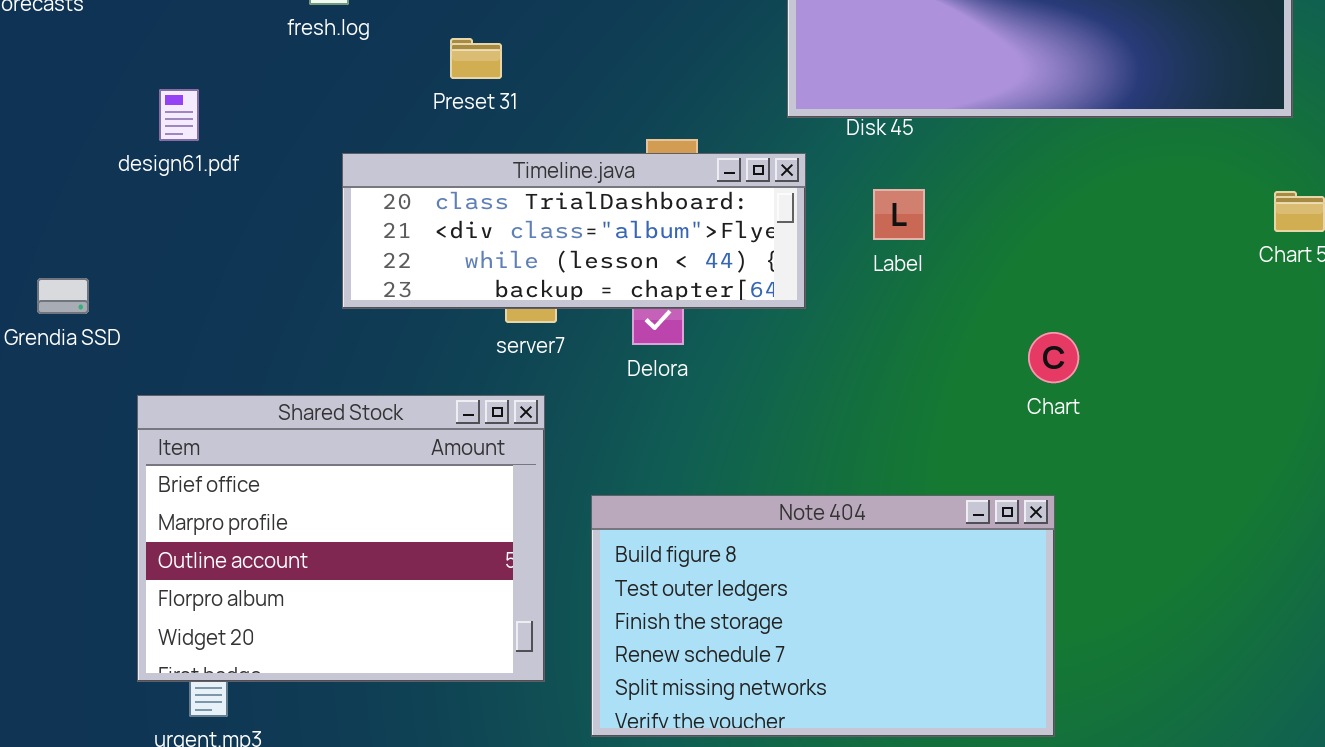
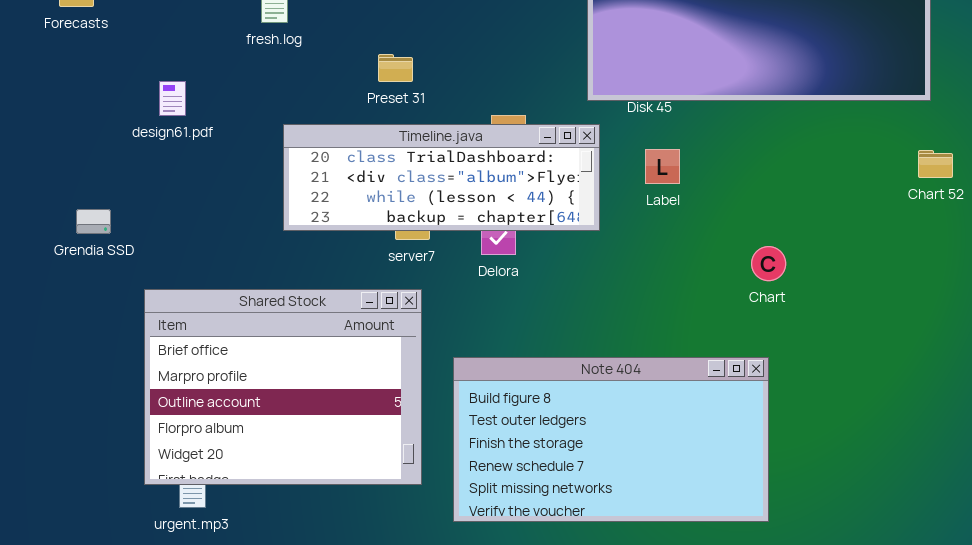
Preset 31: [450,38,502,79] -> [378,54,413,82], moved

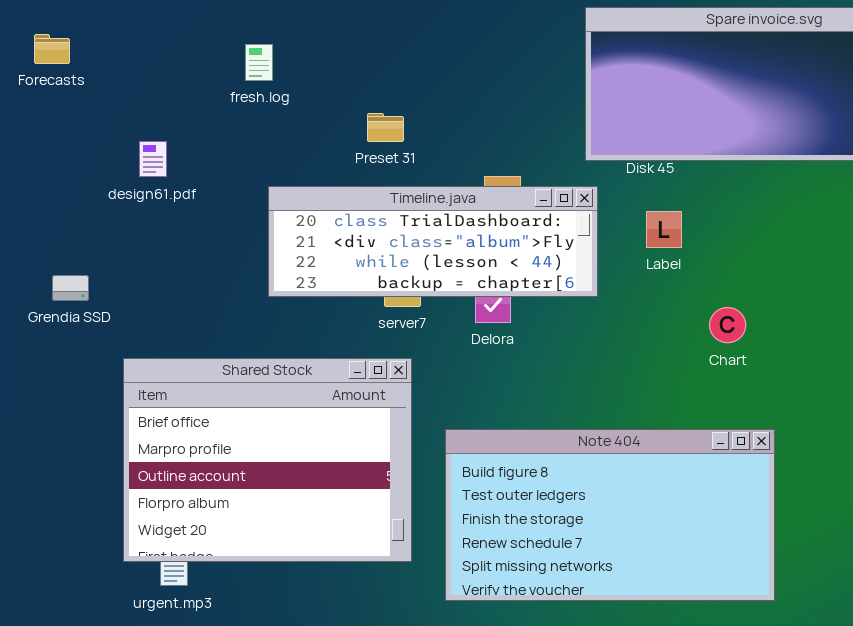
Chart: [751,246,786,281] -> [709,307,746,343], moved

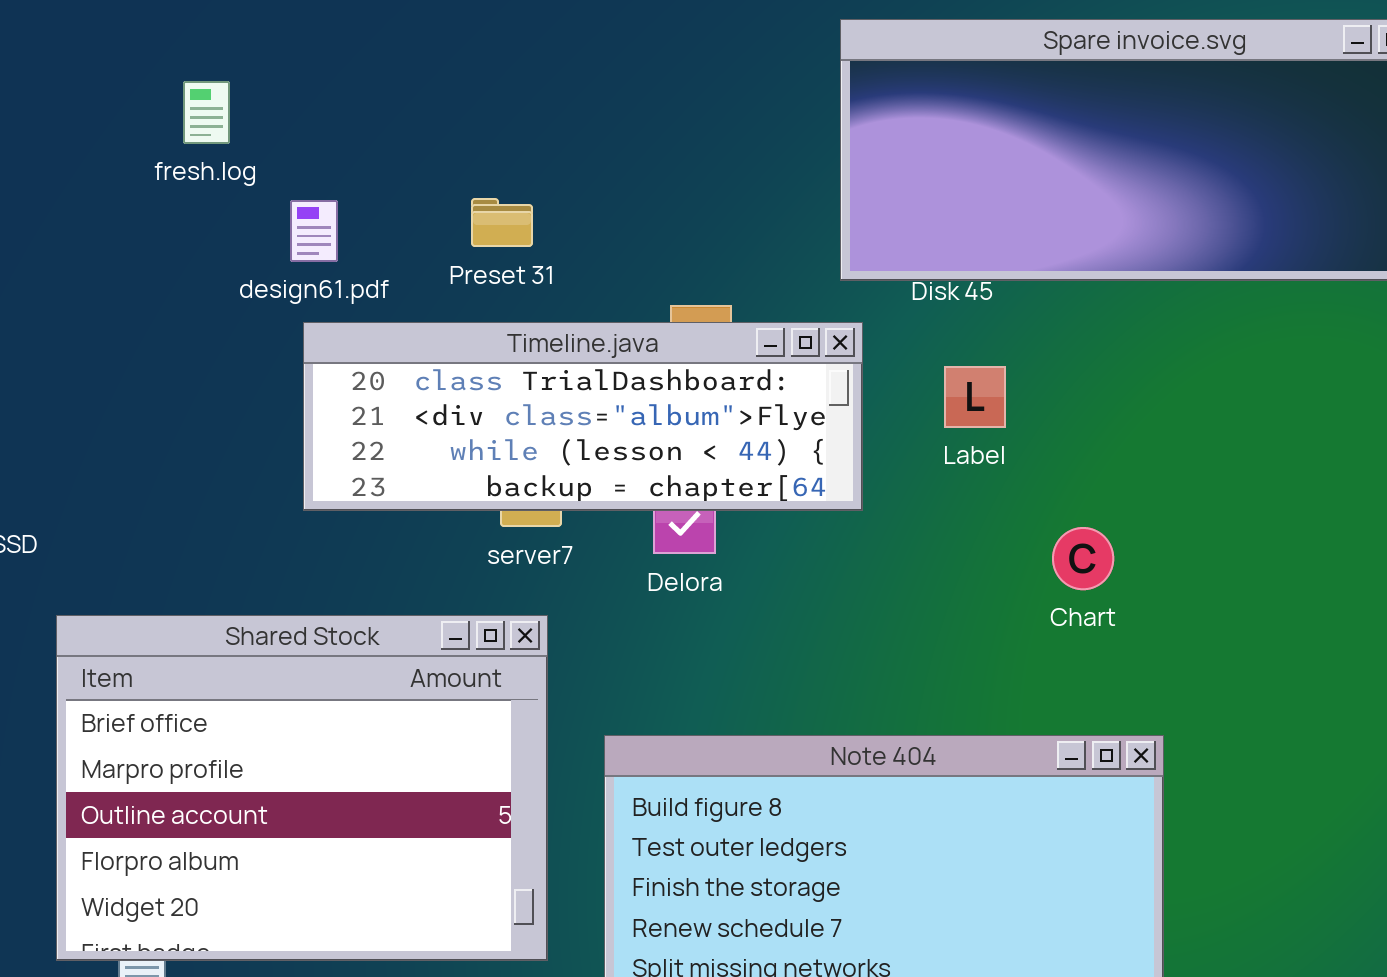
fresh.log: [245,44,273,81] -> [183,81,230,144], moved
design61.pdf: [139,141,167,177] -> [290,200,338,262], moved

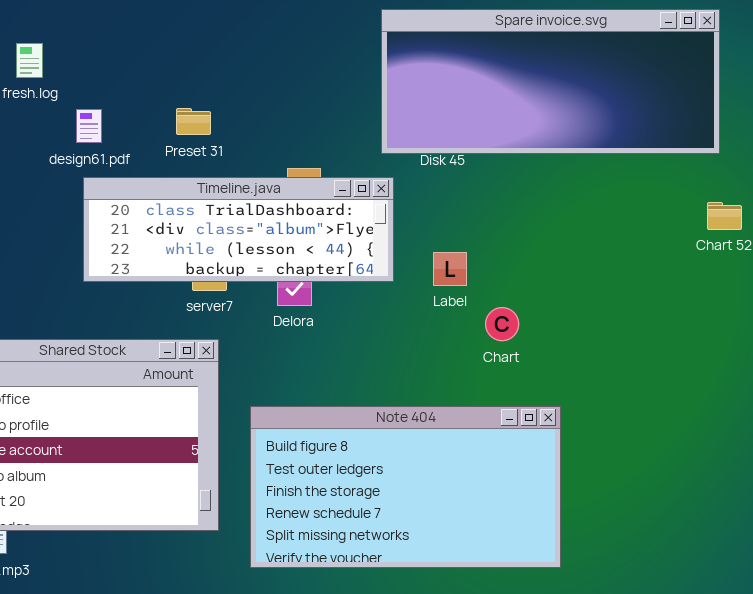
Label: [944,366,1006,428] -> [433,252,467,286], moved
Chart: [1052,527,1114,590] -> [485,307,519,341], moved

